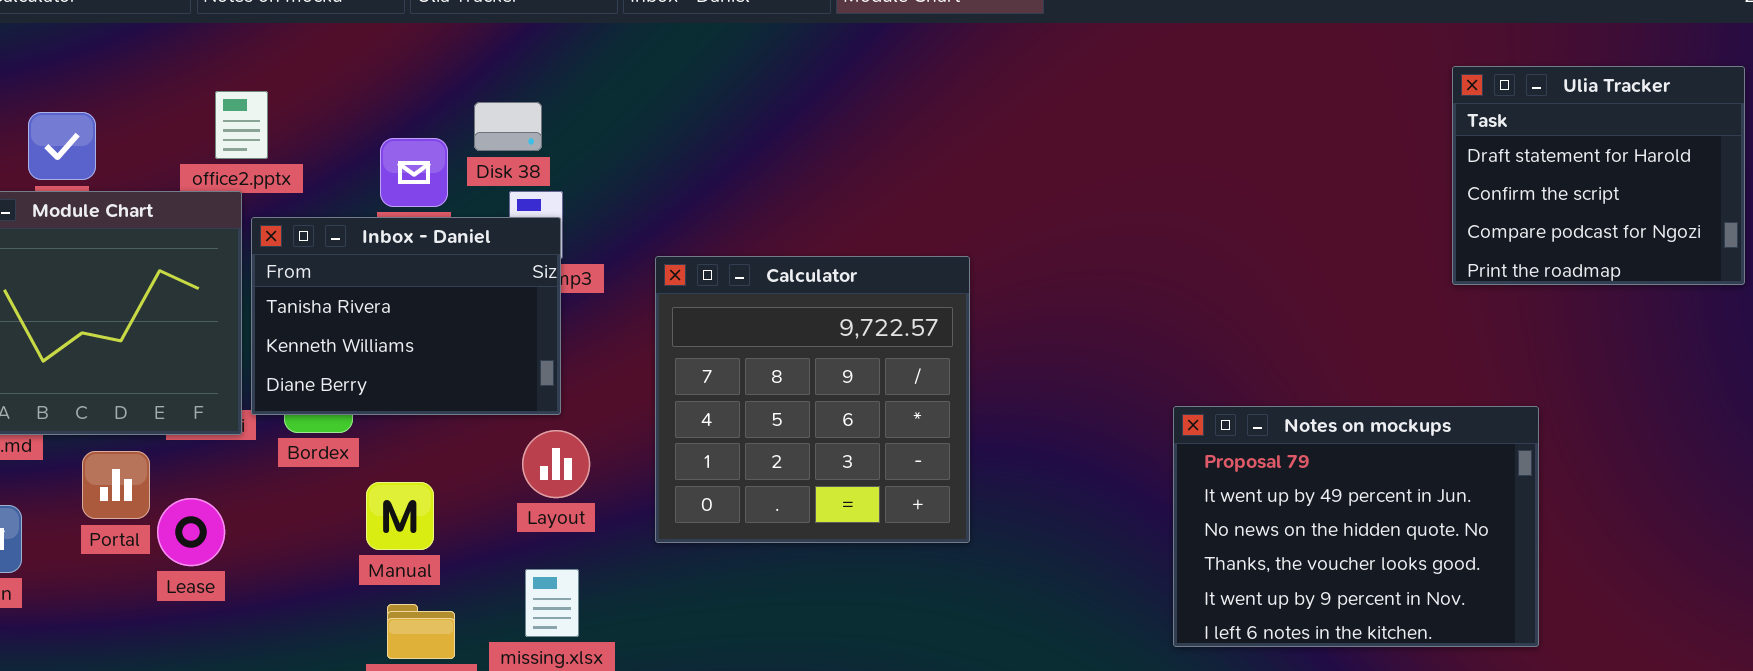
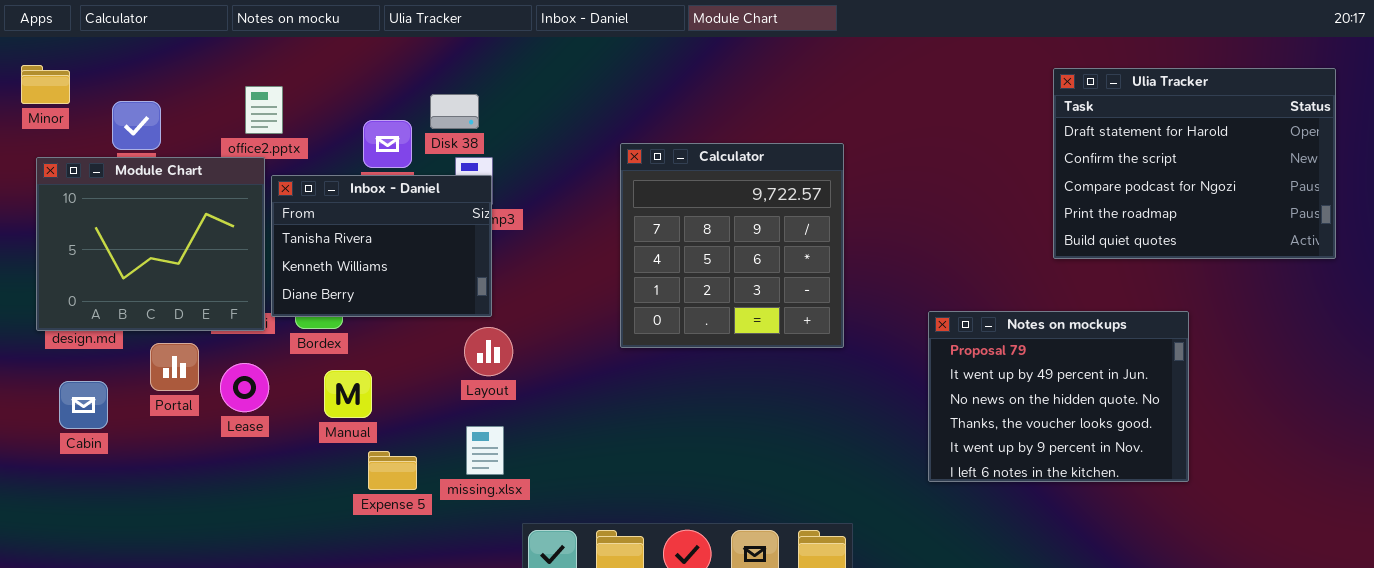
Ulia Tracker: [1452,66,1745,285] -> [1053,68,1336,259], resized
Calculator: [655,256,970,543] -> [620,143,844,348], moved
Manual: [366,482,434,550] -> [324,370,372,418], moved
Lease: [157,498,225,566] -> [220,363,269,412], moved

